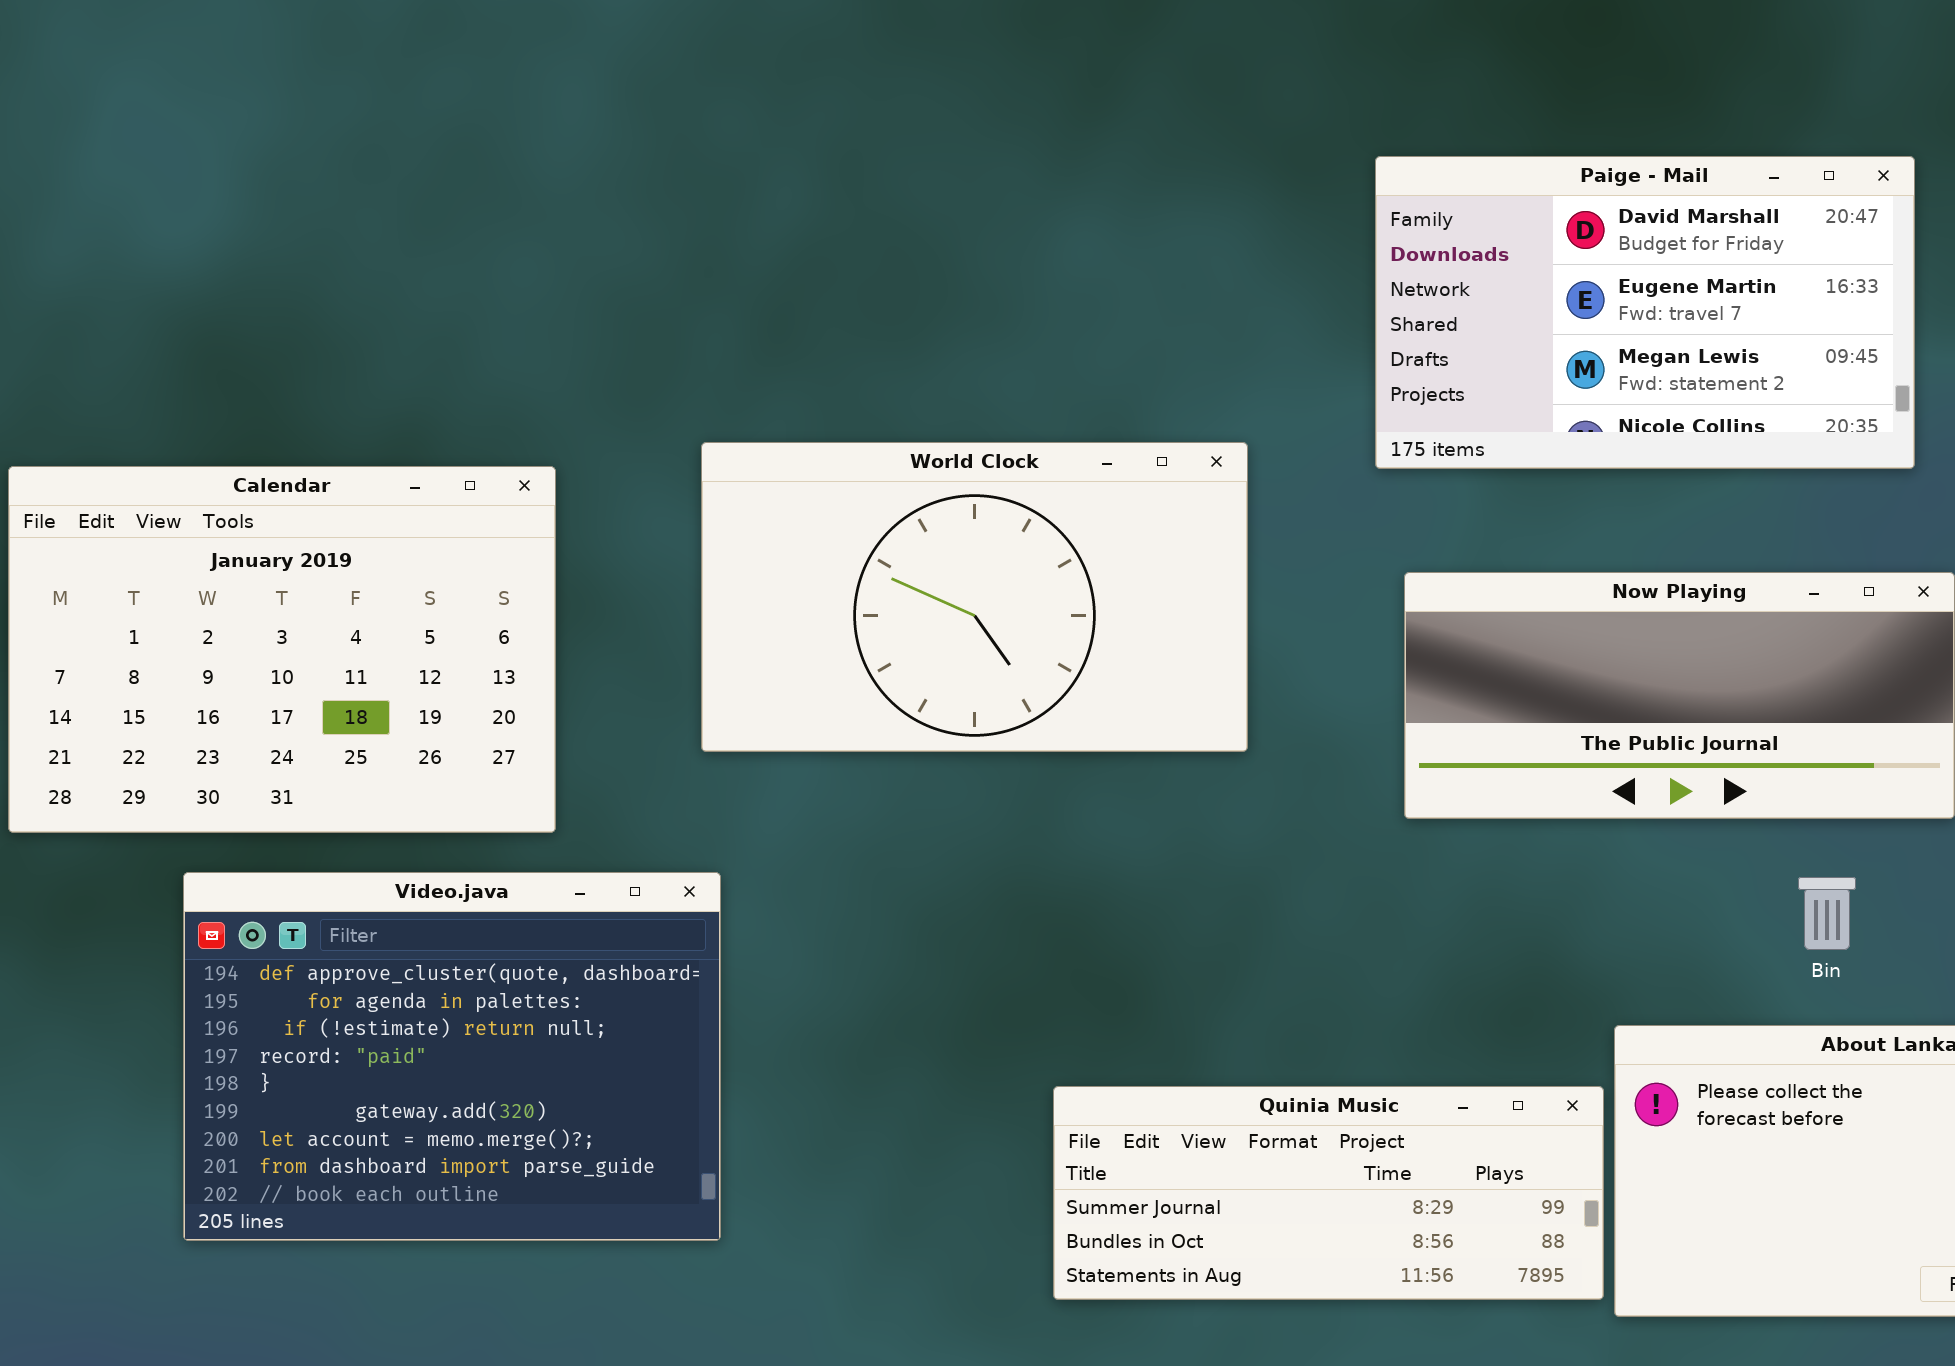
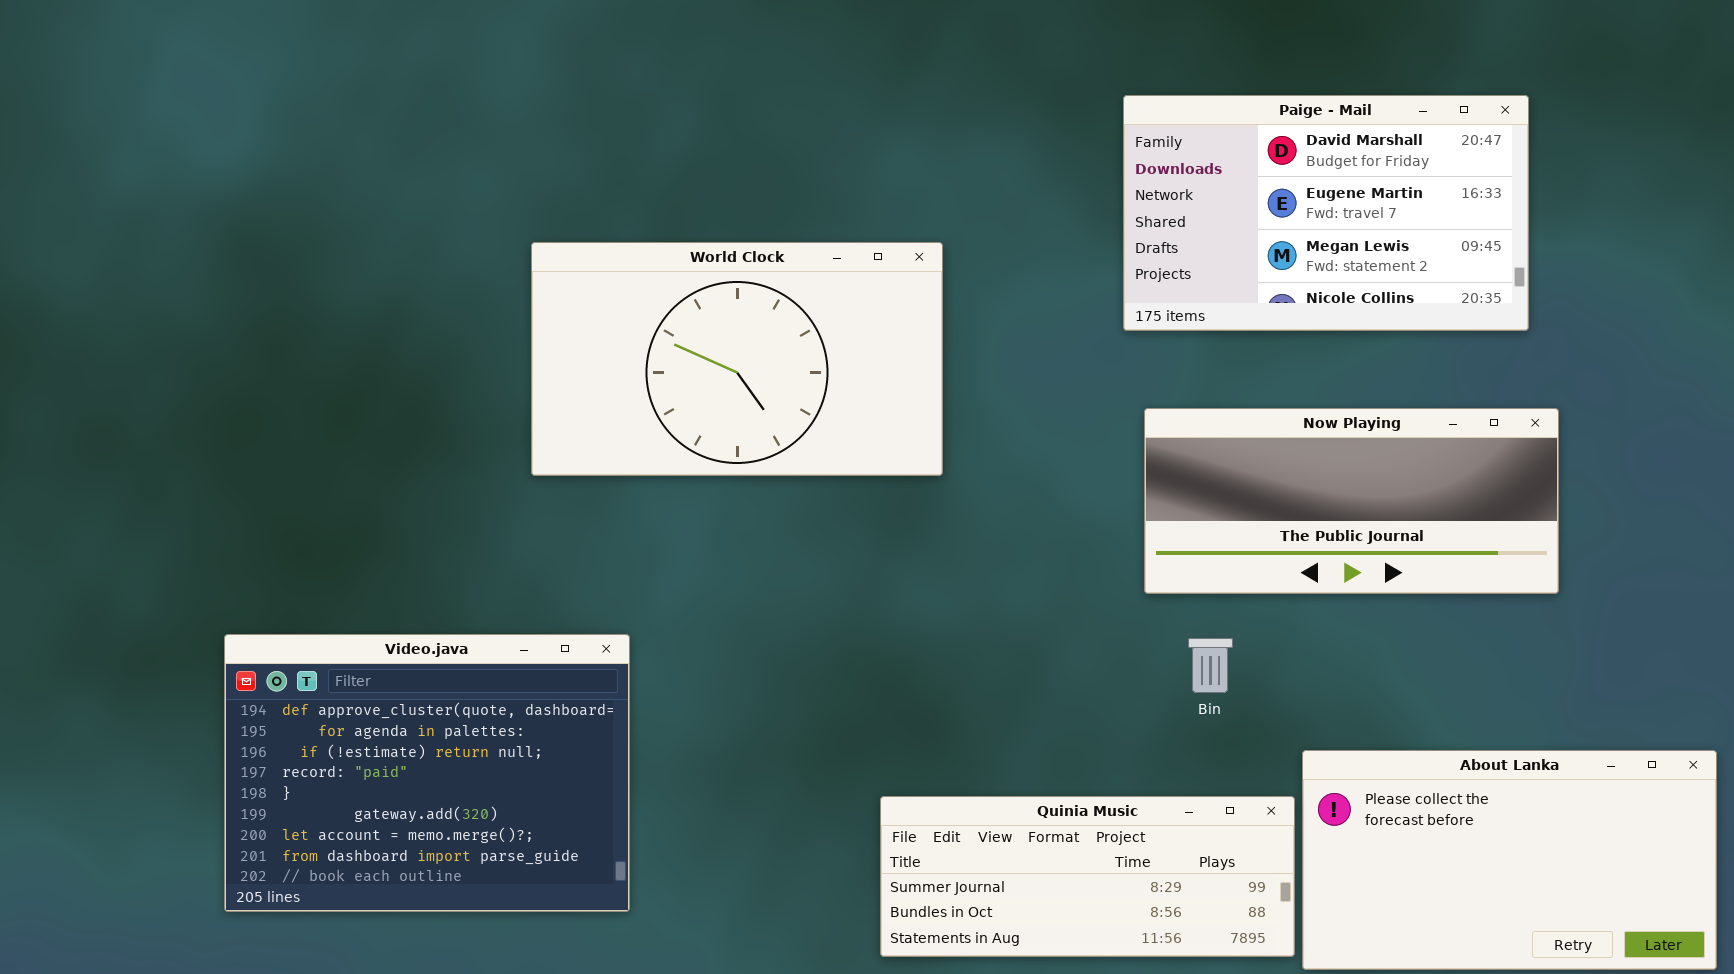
World Clock: [701,442,1248,752] -> [531,242,943,476], moved
Calendar: [8,466,556,833] -> none, closed
Bin: [1798,877,1856,950] -> [1188,638,1233,693], moved

